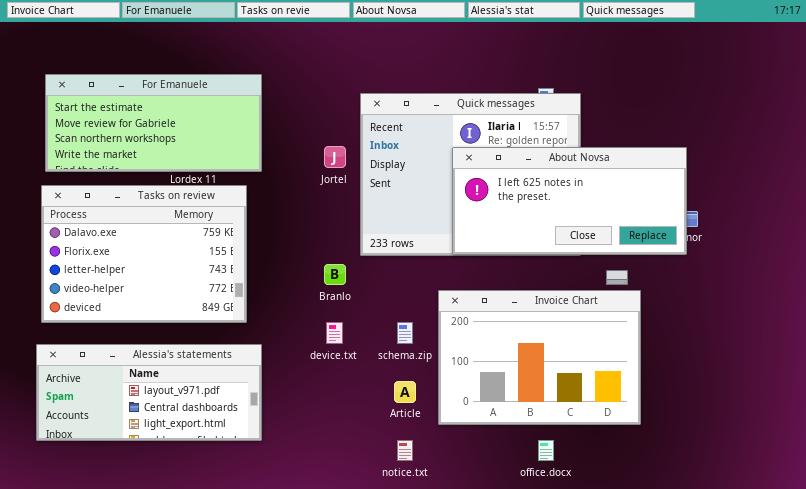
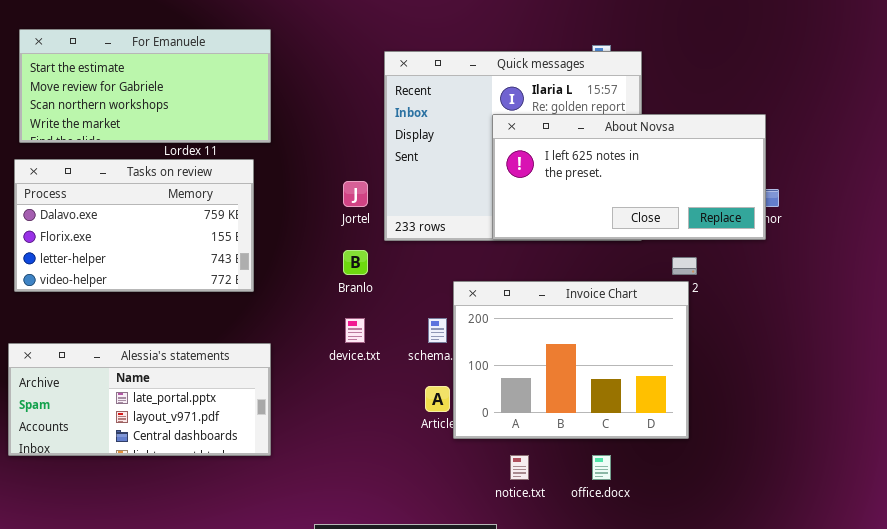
Jortel: [324,146,346,168] -> [343,181,368,207], moved
Tasks on review: [41,185,247,323] -> [14,159,254,292], resized
Invoice Chart: [438,290,641,425] -> [453,281,689,439], moved
Alessia's statements: [36,344,262,441] -> [8,343,271,456], scrolled up 1 row
notice.txt: [397,440,413,461] -> [510,455,529,480], moved

